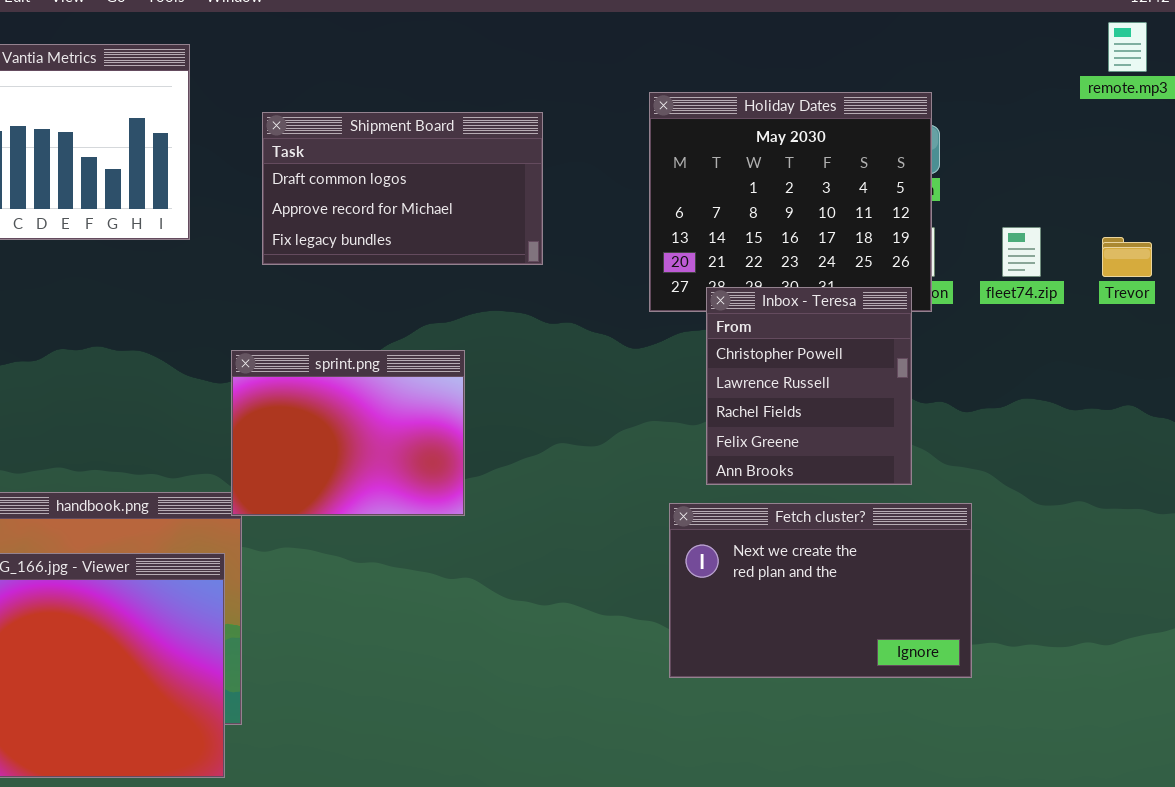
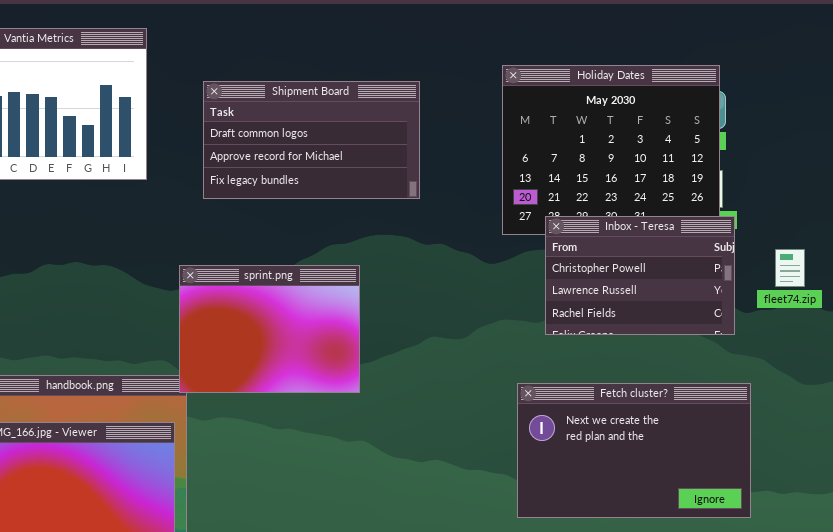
fleet74.zip: [1002,227,1041,277] -> [775,249,805,287], moved
Inbox - Teresa: [706,287,912,485] -> [545,216,735,335], resized

